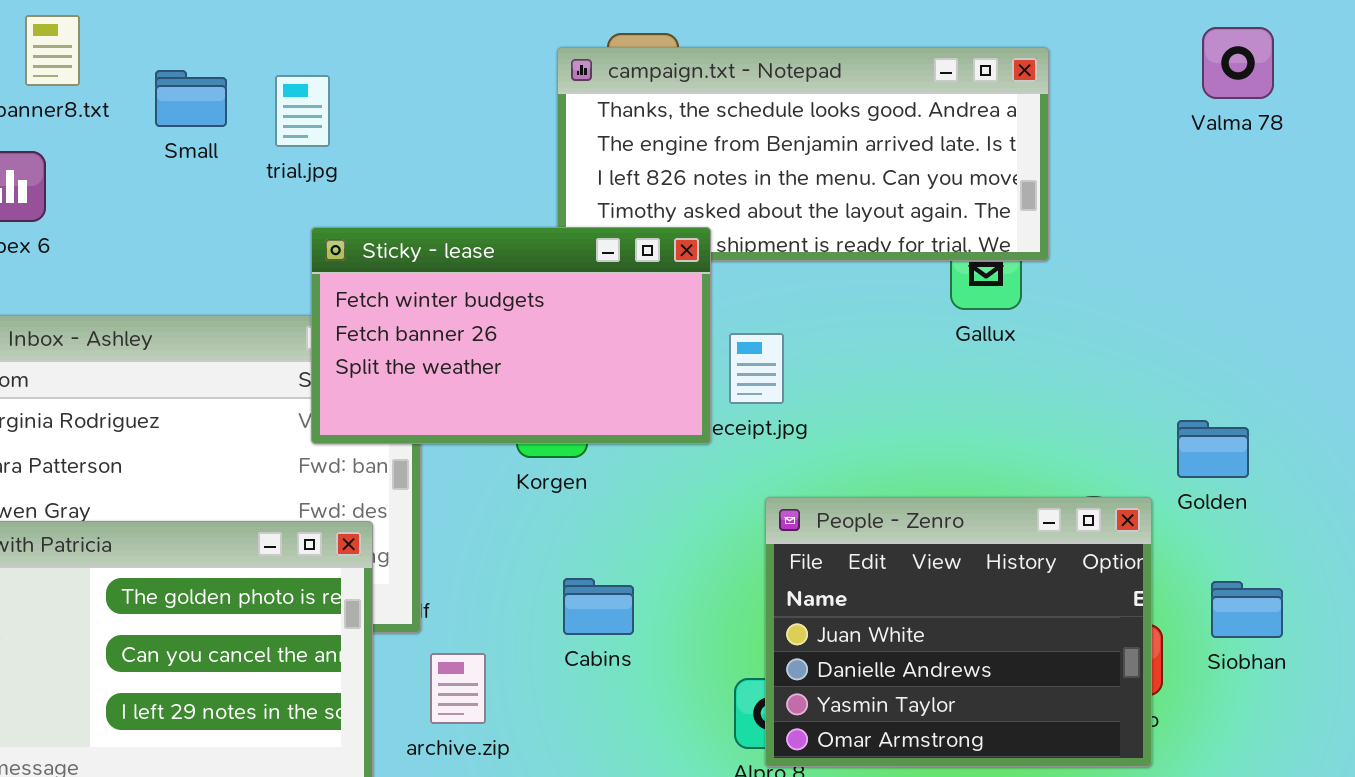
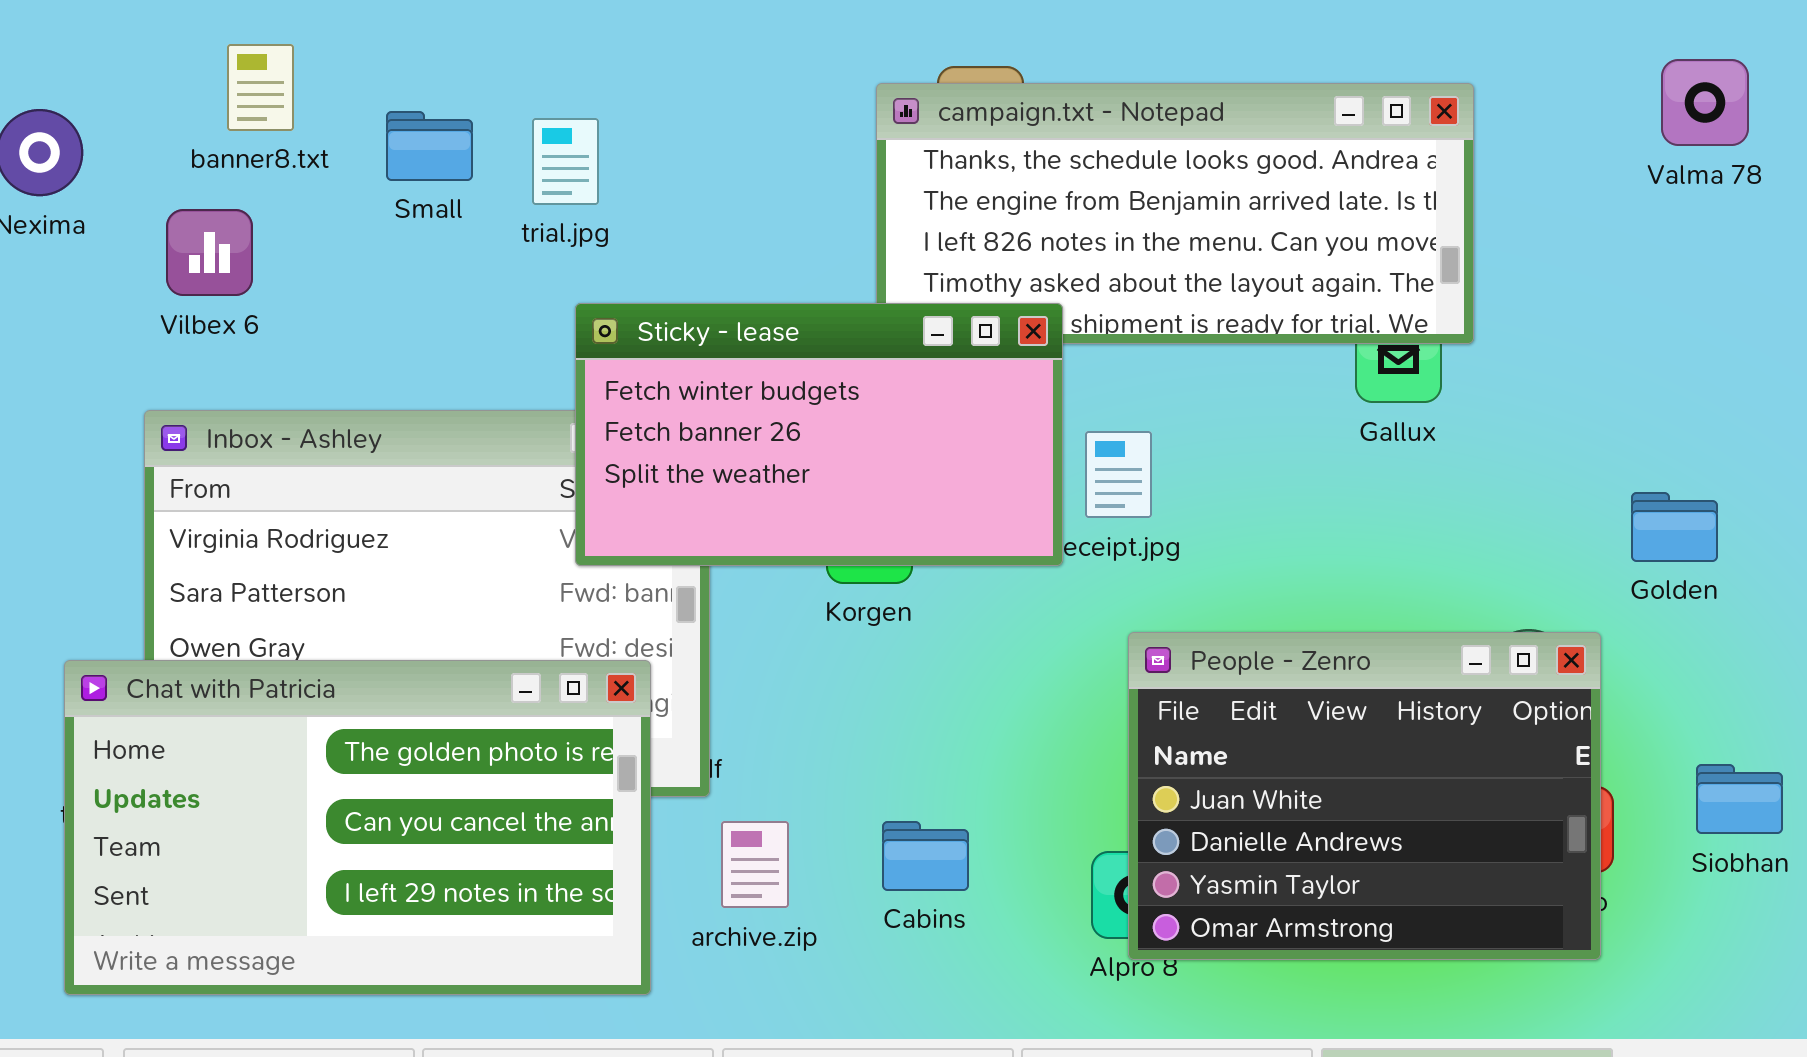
Golden: [1177,420,1249,478] -> [1631,492,1718,562], moved
Cabins: [563,578,634,635] -> [882,821,969,891], moved
Siobhan: [1211,581,1283,638] -> [1696,764,1783,834], moved

